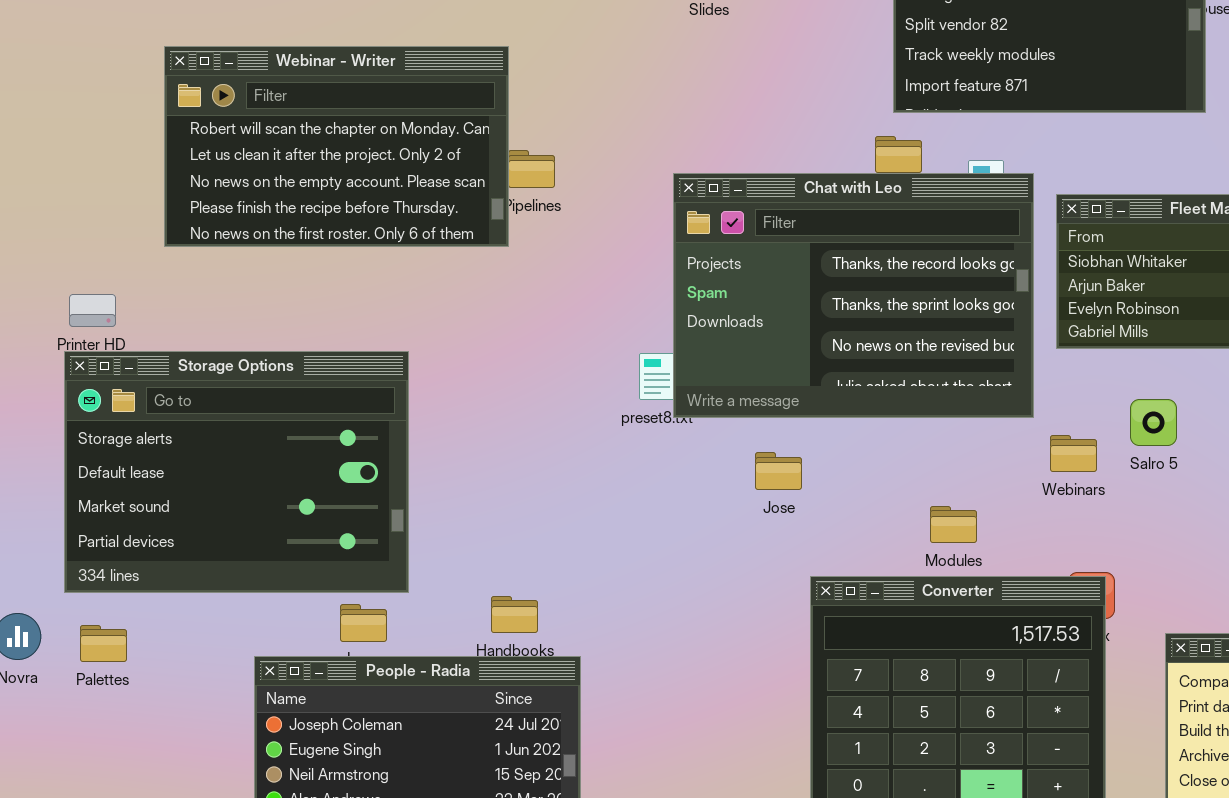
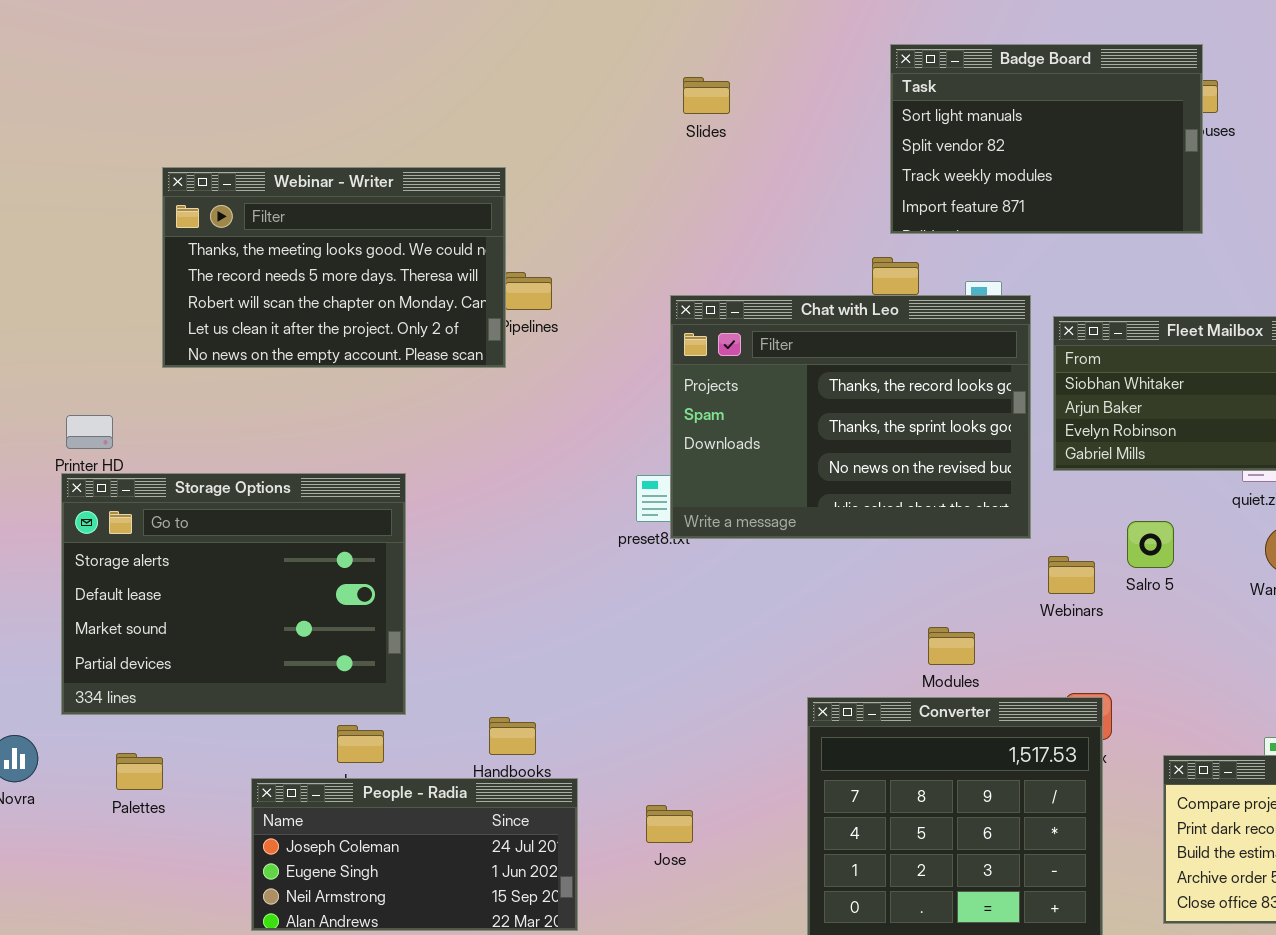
Webinar - Writer: [164,46,509,247] -> [162,167,506,368], scrolled up 2 rows
Jose: [755,452,802,490] -> [646,805,693,843], moved
Palettes: [80,625,127,662] -> [116,753,163,790], moved

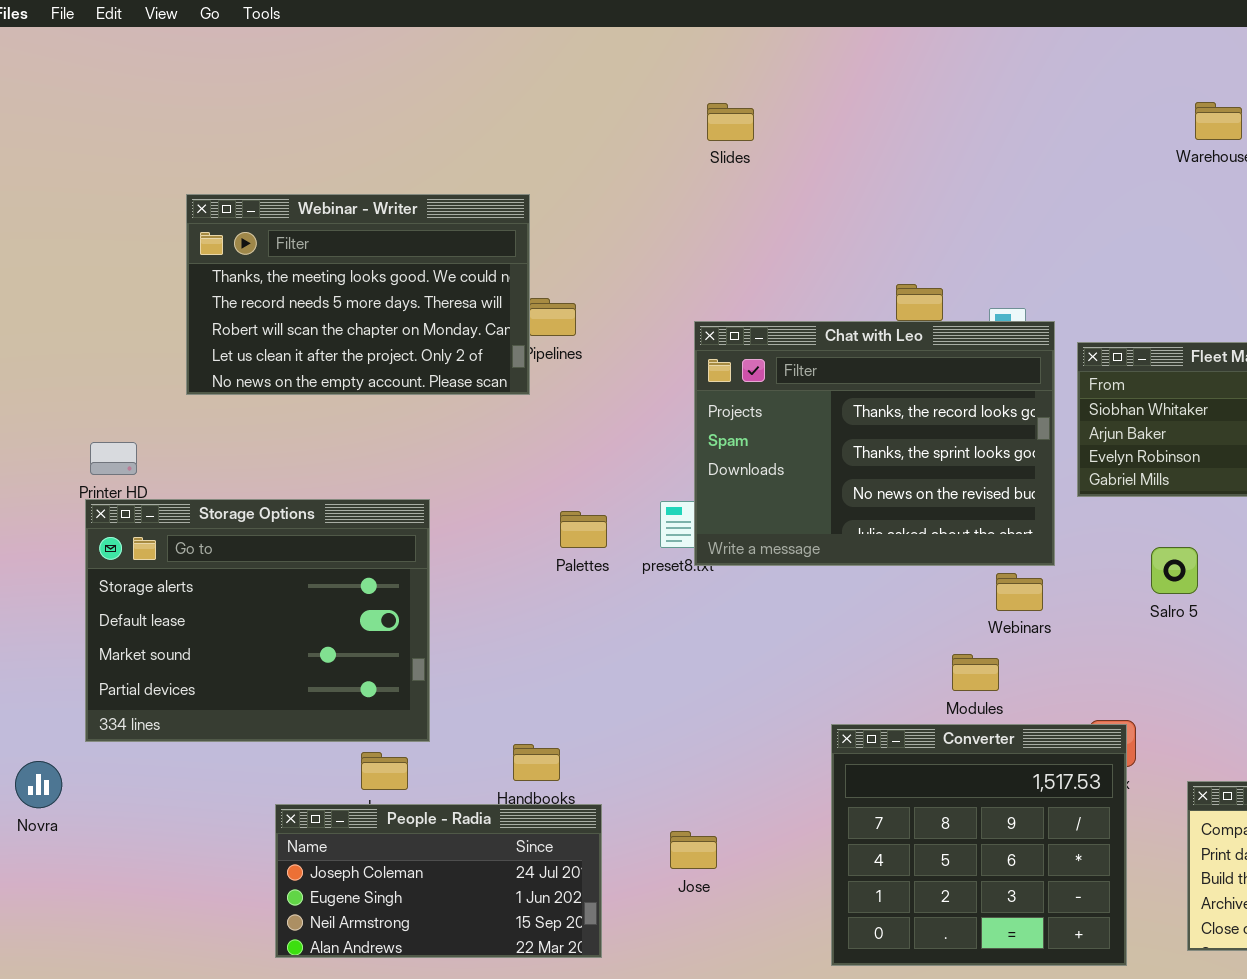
Badge Board: [890,44,1203,234] -> none, closed
Webinars: [1048,556,1095,594] -> [996,573,1043,611], moved
Palettes: [116,753,163,790] -> [560,511,607,548], moved

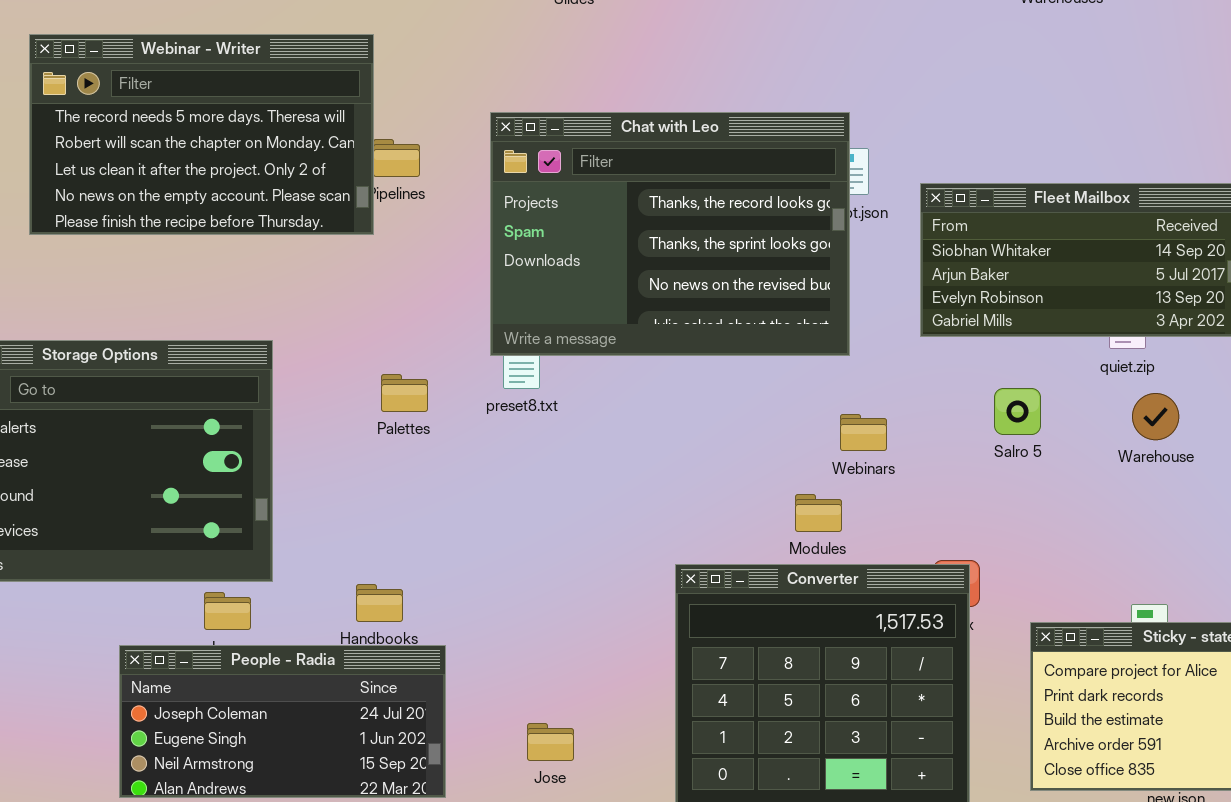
Webinar - Writer: [186,194,530,395] -> [29,34,374,235], scrolled down 1 row
Chat with Leo: [694,321,1055,566] -> [490,112,850,356], moved
Palettes: [560,511,607,548] -> [381,374,428,412], moved
Jose: [670,831,717,869] -> [527,723,574,761], moved

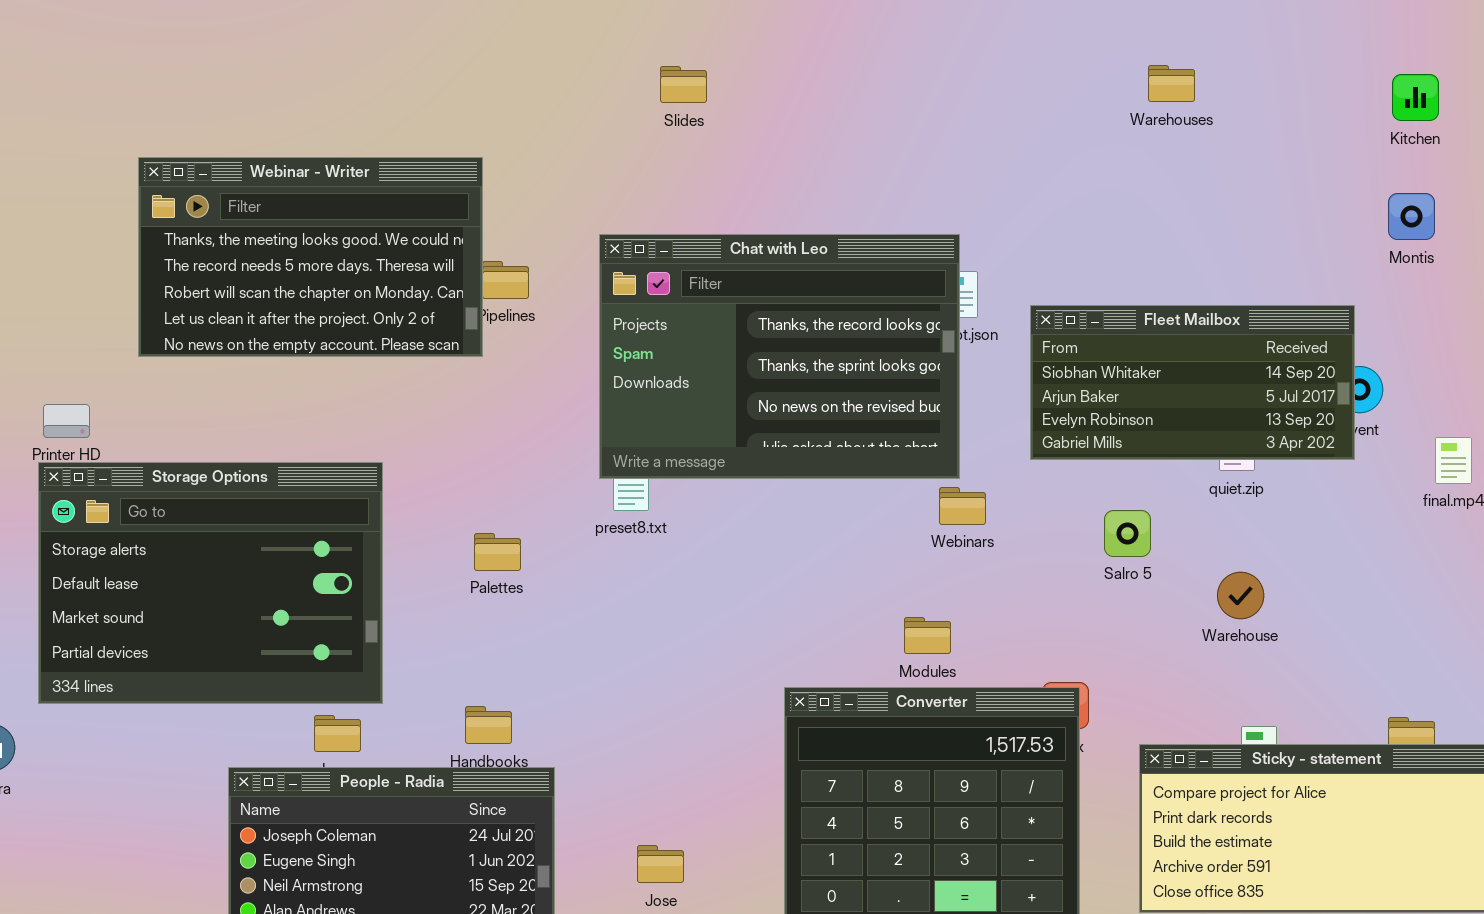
Webinar - Writer: [29,34,374,235] -> [138,157,483,357], scrolled up 1 row
Palettes: [381,374,428,412] -> [474,533,521,571], moved
Warehouse: [1132,393,1179,440] -> [1217,572,1264,619], moved
Webinars: [840,414,887,451] -> [939,487,986,525], moved

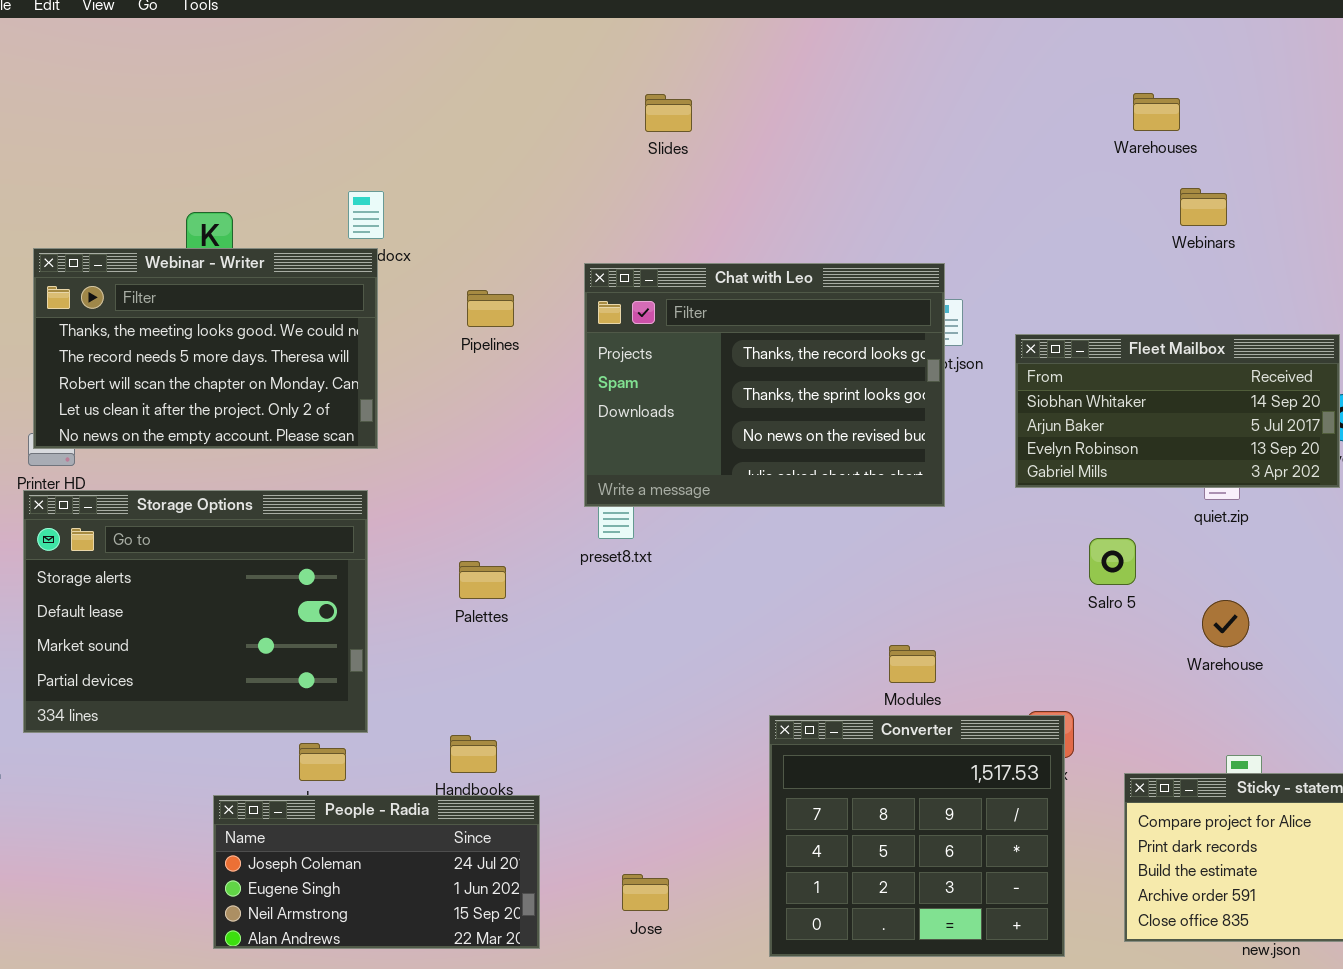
Webinar - Writer: [138,157,483,357] -> [33,248,378,449], moved
Webinars: [939,487,986,525] -> [1180,188,1227,226], moved

